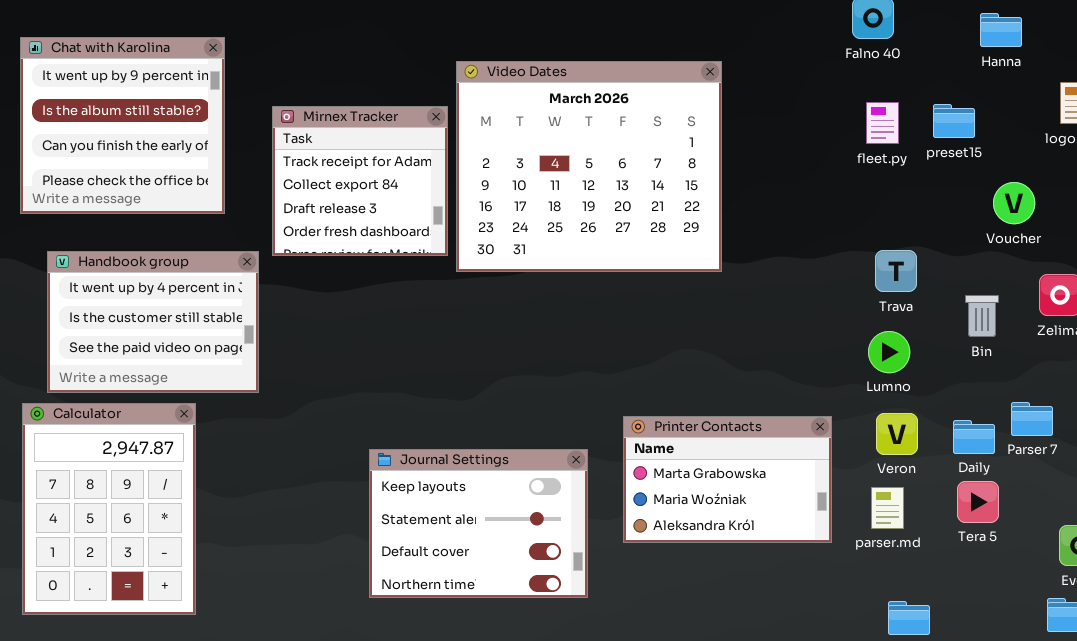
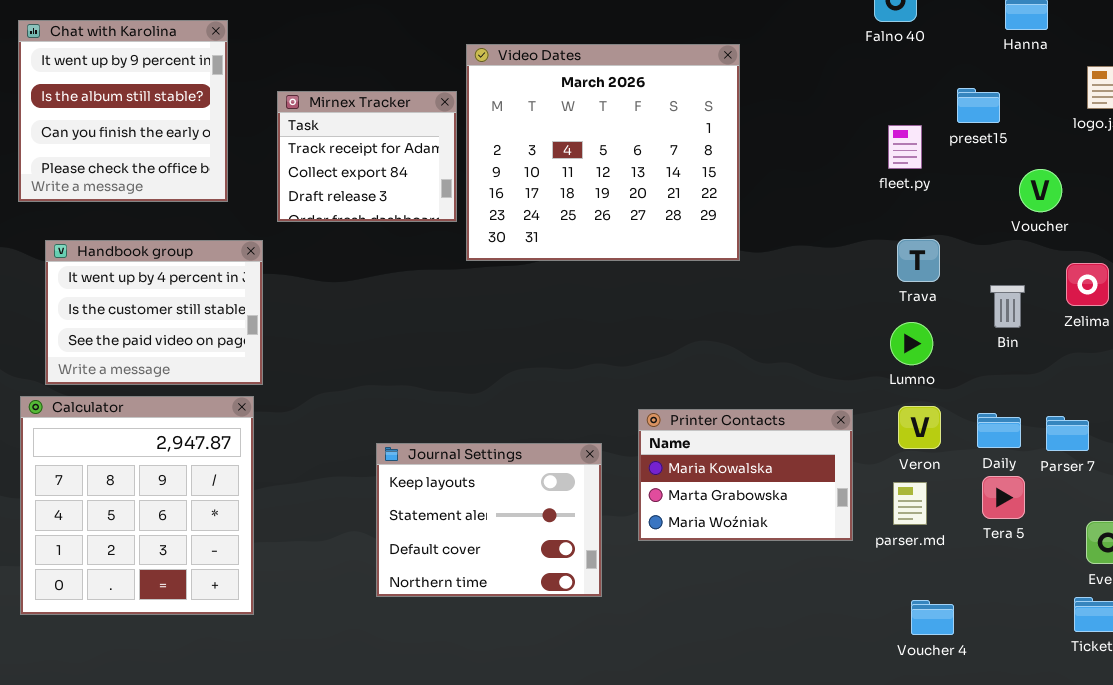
fleet.py: [866,102,899,144] -> [888,125,922,169], moved
Mirnex Tracker: [272,106,448,256] -> [277,91,457,222], resized
Parser 7: [1011,402,1053,436] -> [1046,416,1089,451], moved
Calculator: [22,403,196,615] -> [20,396,254,615], resized
Printer Contacts: [623,416,832,543] -> [638,409,853,541], scrolled up 1 row

